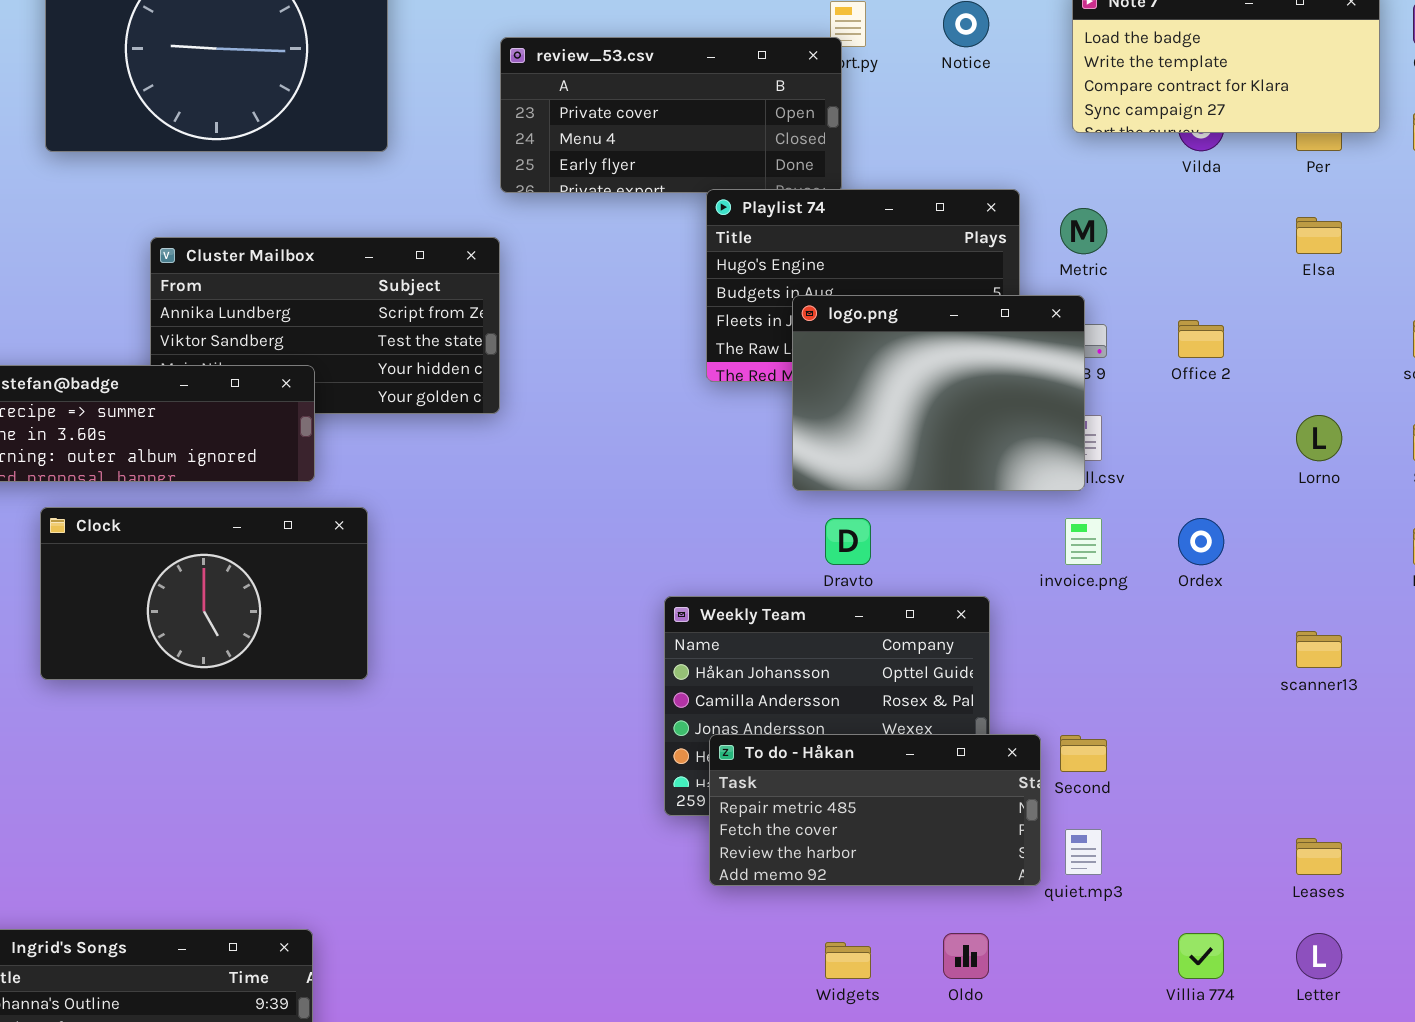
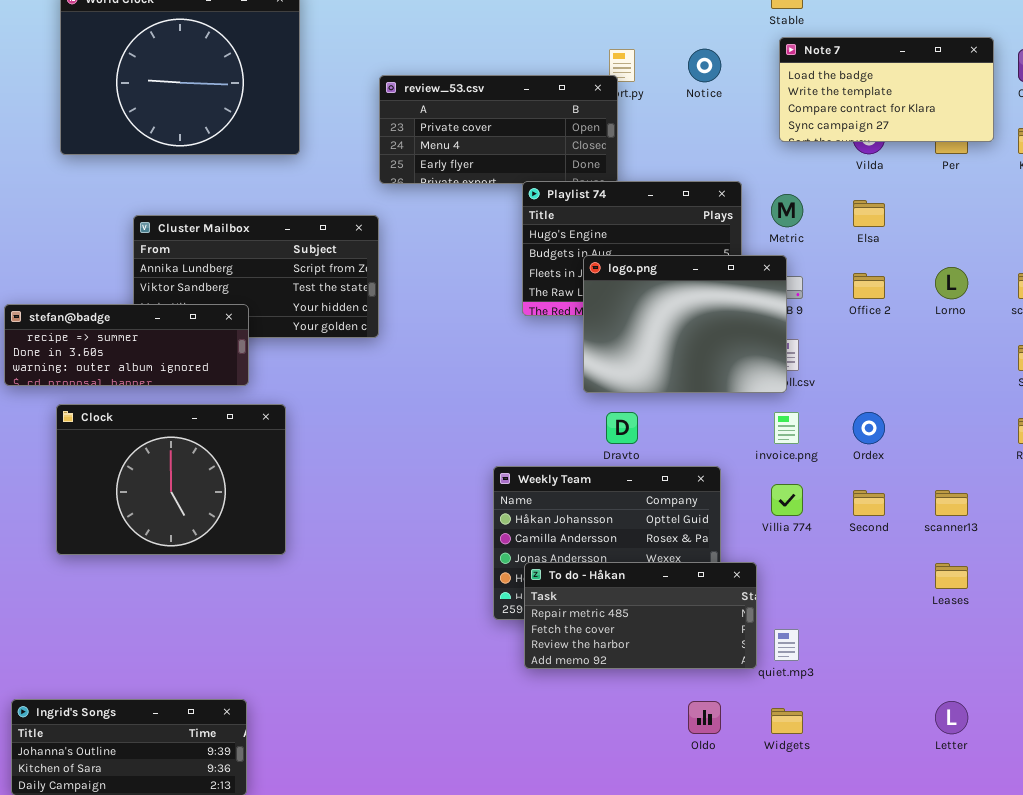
Elsa: [1296,217,1342,254] -> [853,200,885,227], moved
Lorno: [1296,415,1342,461] -> [935,267,968,299], moved
Clock: [40,507,368,680] -> [56,404,286,555], resized
Second: [1060,735,1107,772] -> [853,490,885,516], moved
Leases: [1296,838,1342,875] -> [935,563,968,589], moved
Villia 774: [1178,933,1224,979] -> [771,484,803,516], moved
Widgets: [825,942,871,979] -> [771,708,803,734], moved

